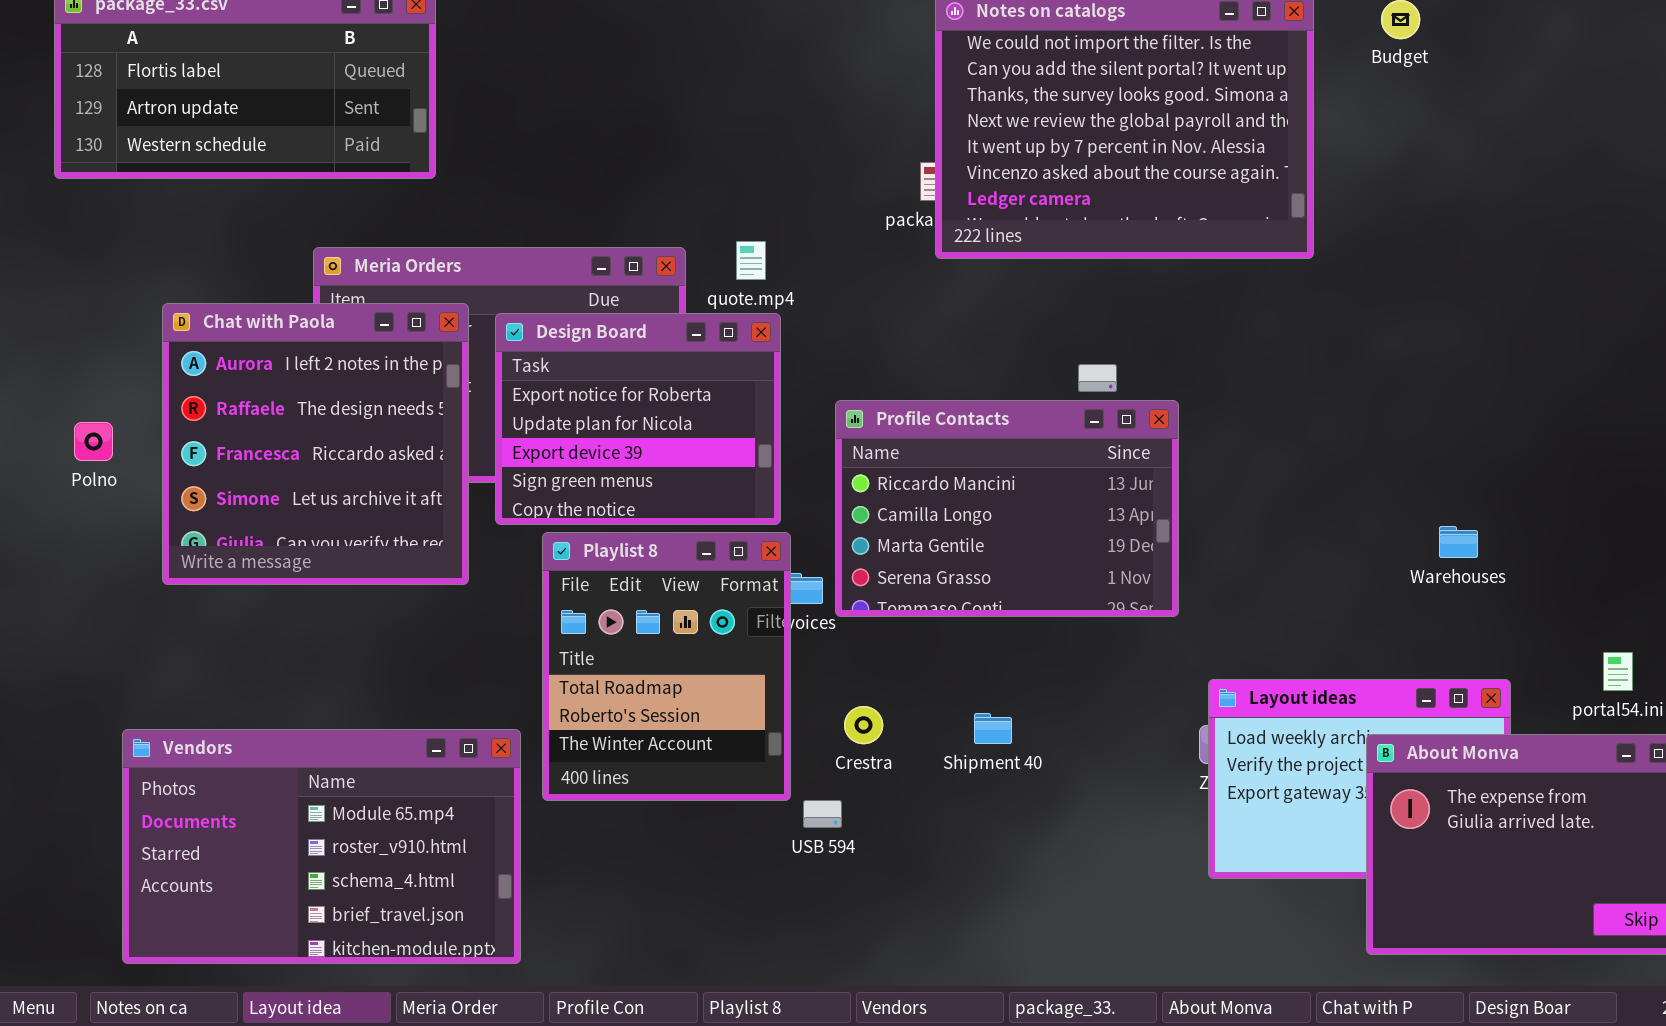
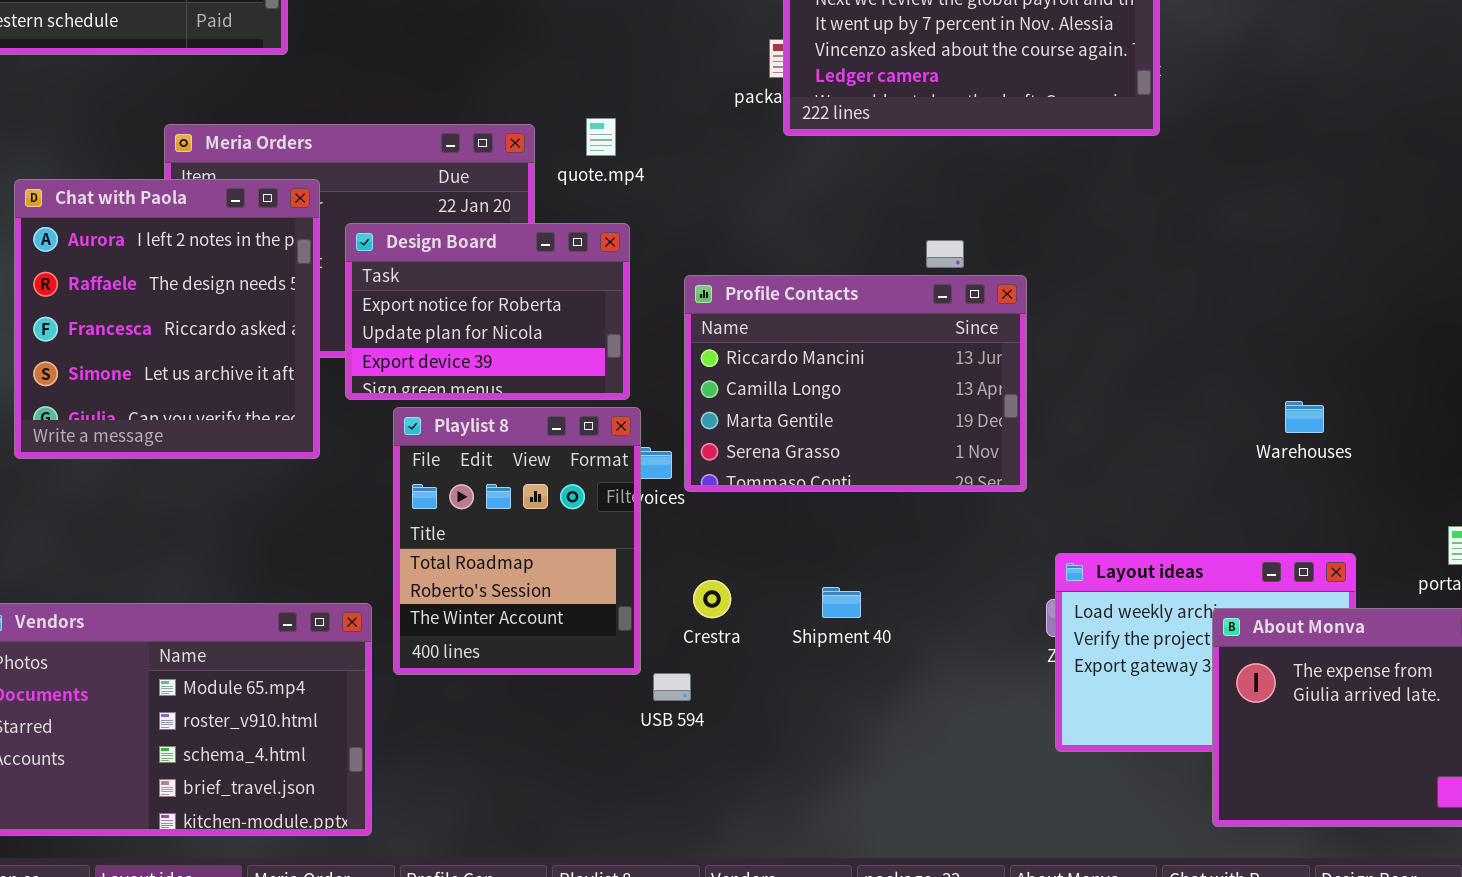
Design Board: [495,313,781,525] -> [345,223,630,400], resized

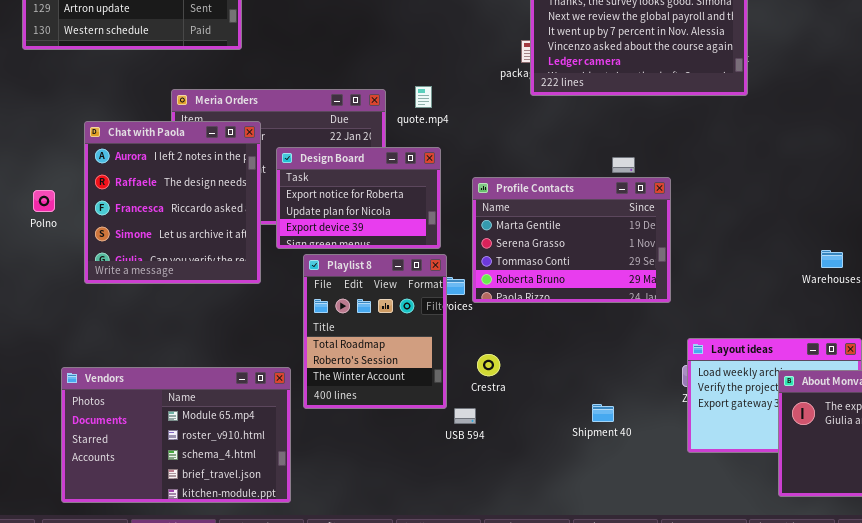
Profile Contacts: [684,275,1027,492] -> [472,177,671,303], scrolled down 2 rows
Shipment 40: [822,587,861,618] -> [592,404,614,422], moved

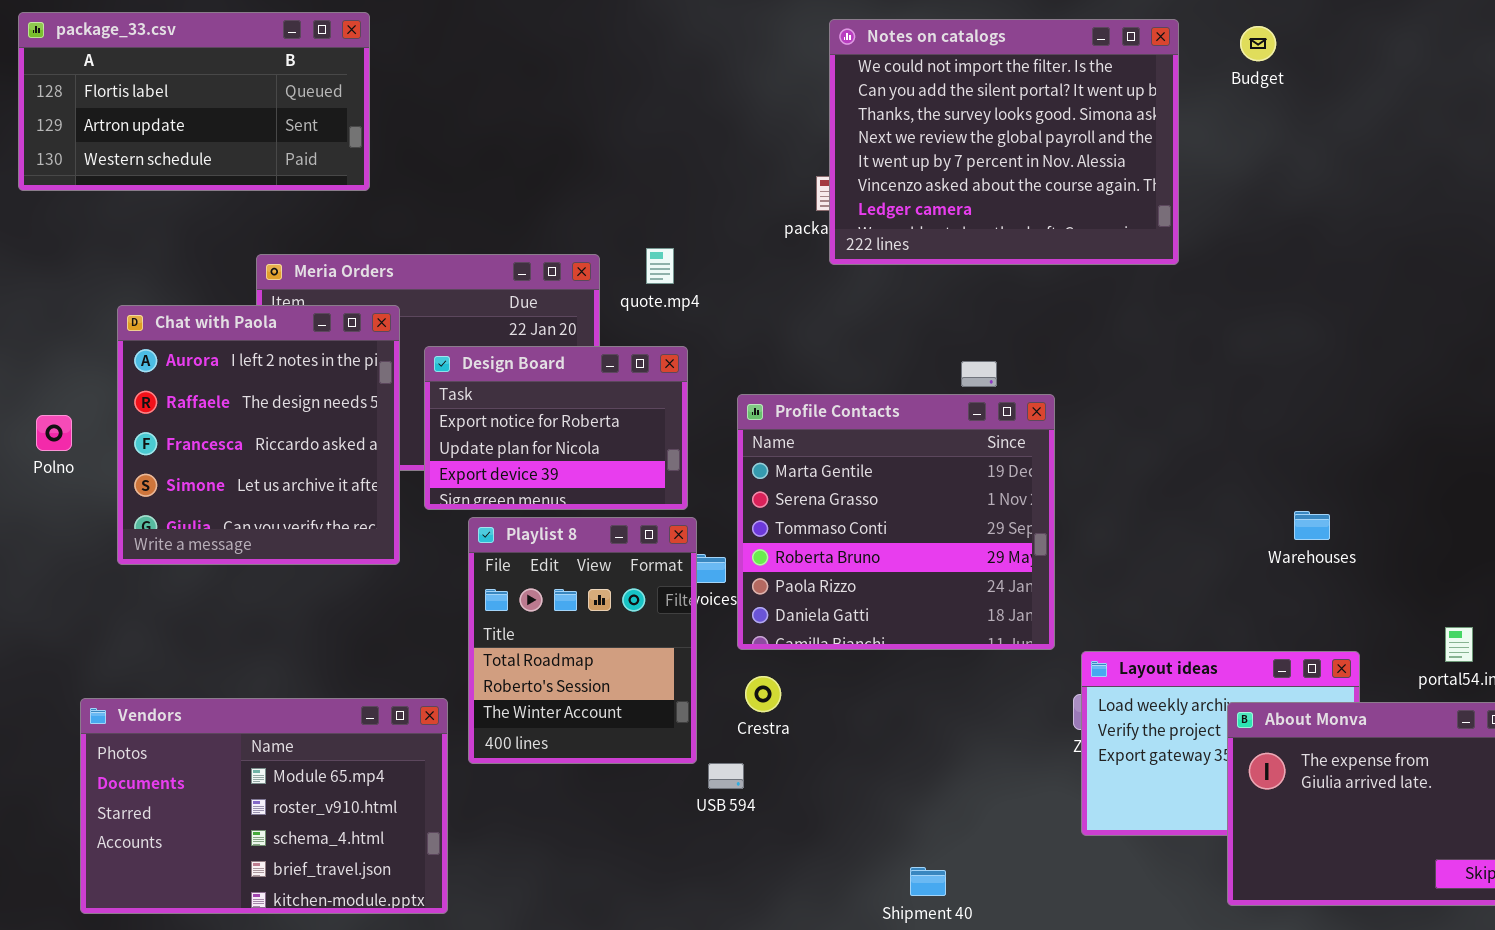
Profile Contacts: [472,177,671,303] -> [737,394,1055,650], resized
Shipment 40: [592,404,614,422] -> [910,867,946,896], moved

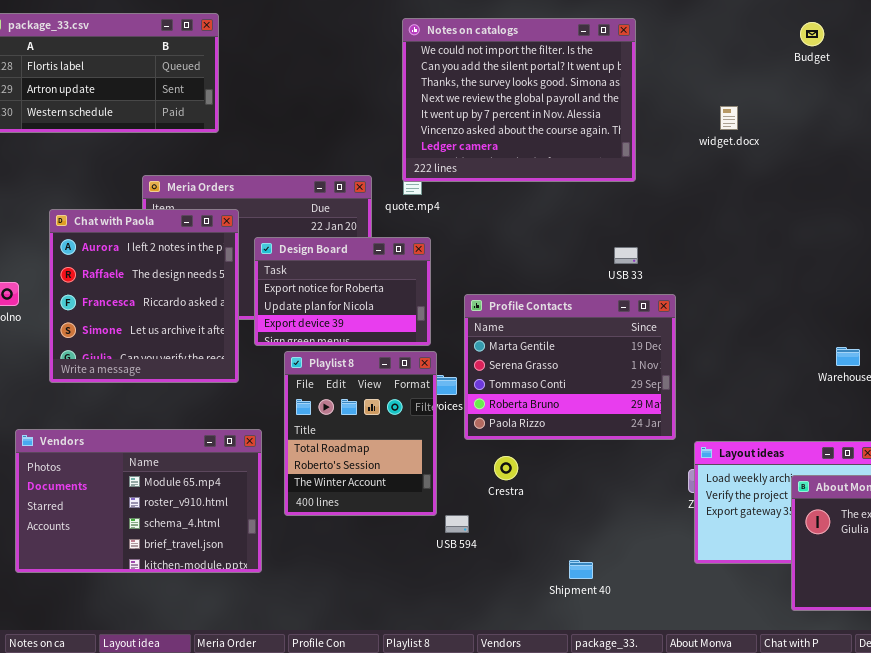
Notes on catalogs: [829,19,1179,265] -> [402,18,636,182], moved
Profile Contacts: [737,394,1055,650] -> [464,294,676,440], resized
Crestra: [745,676,781,712] -> [494,456,518,480], moved
Vendors: [80,698,448,914] -> [15,429,262,573], moved
Shipment 40: [910,867,946,896] -> [569,560,593,579], moved

